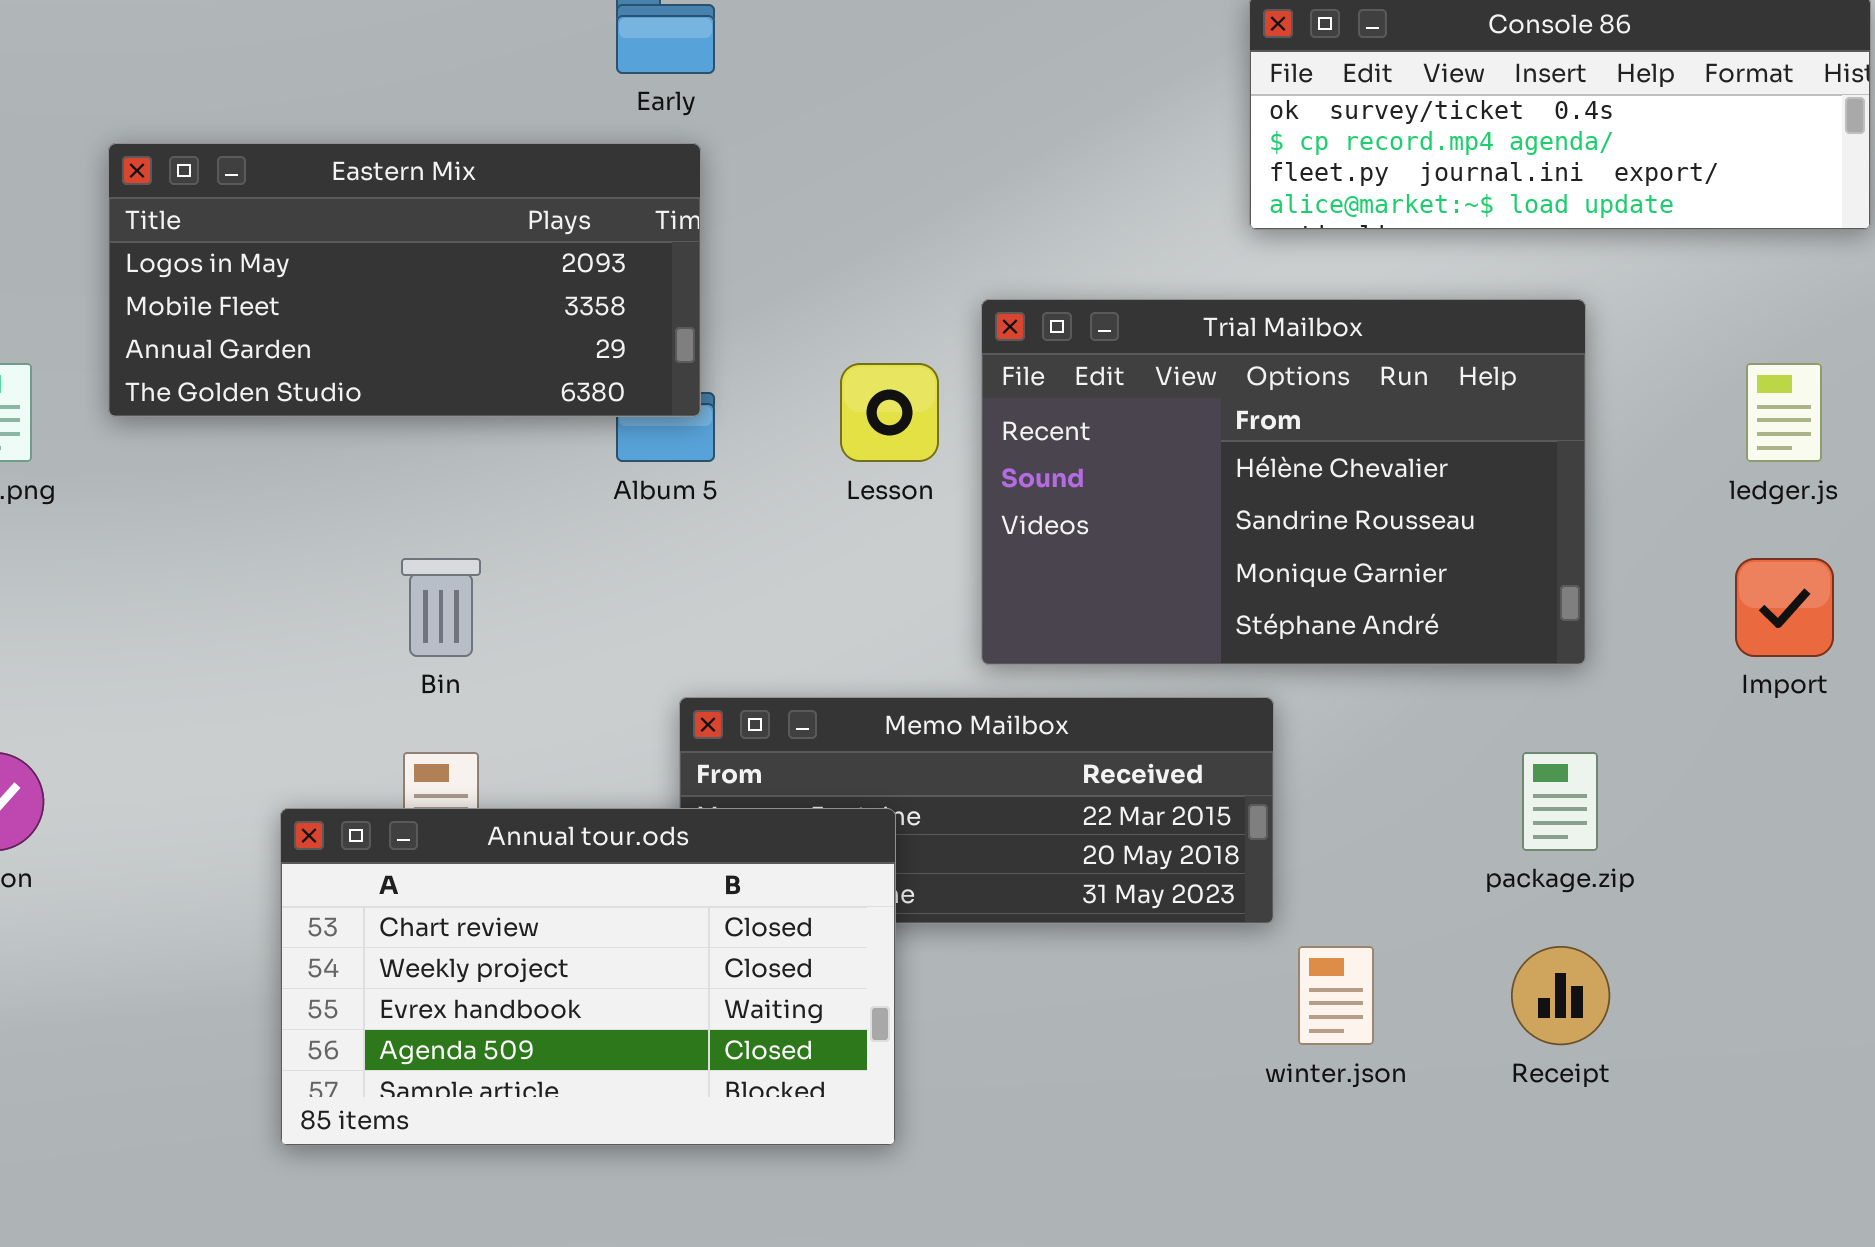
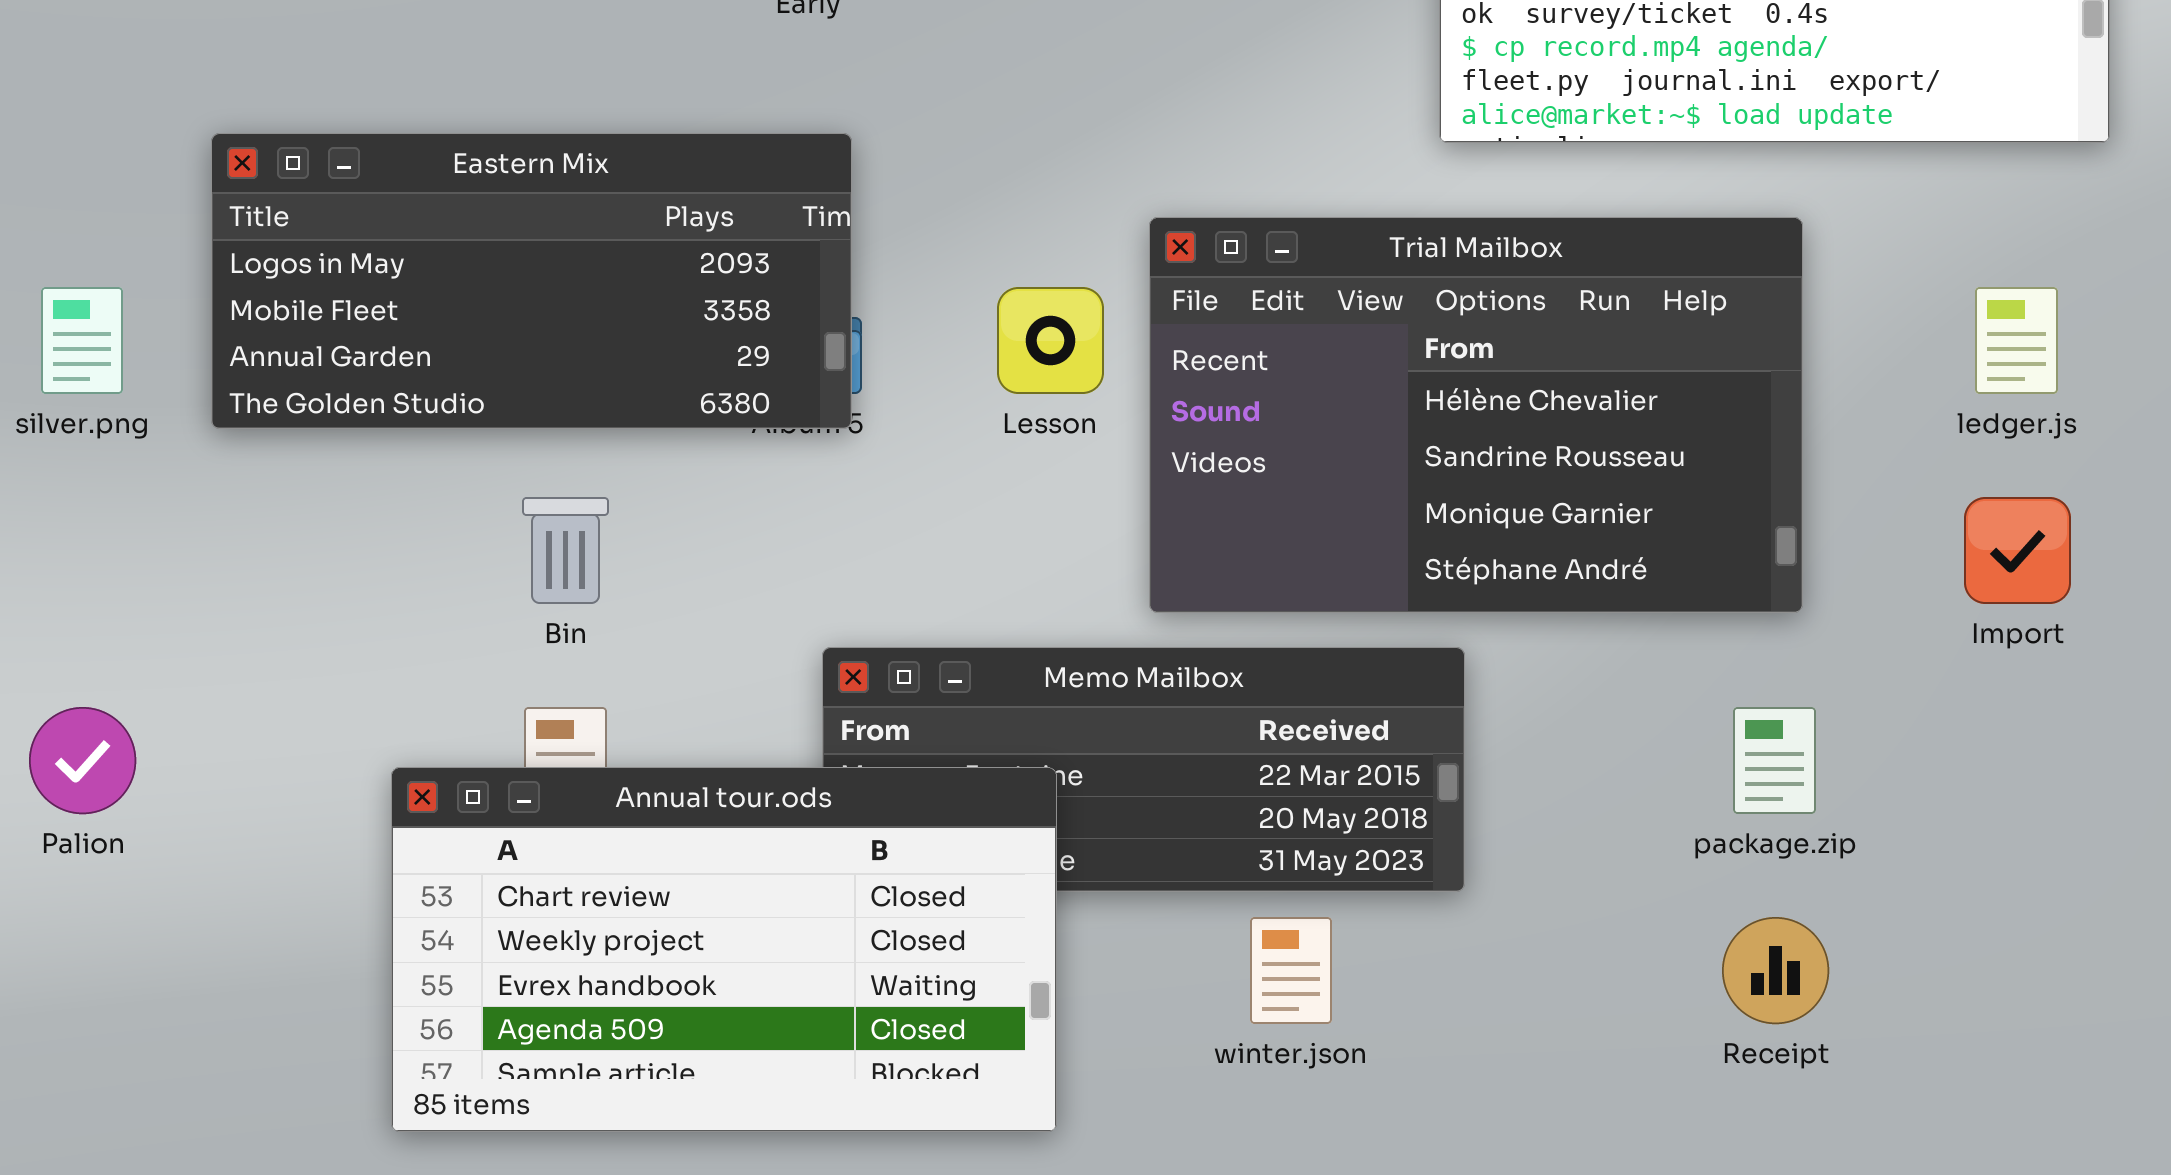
Eastern Mix: [108,143,701,417] -> [211,133,852,429], moved
winter.json: [1298,946,1374,1045] -> [1250,917,1332,1024], moved

